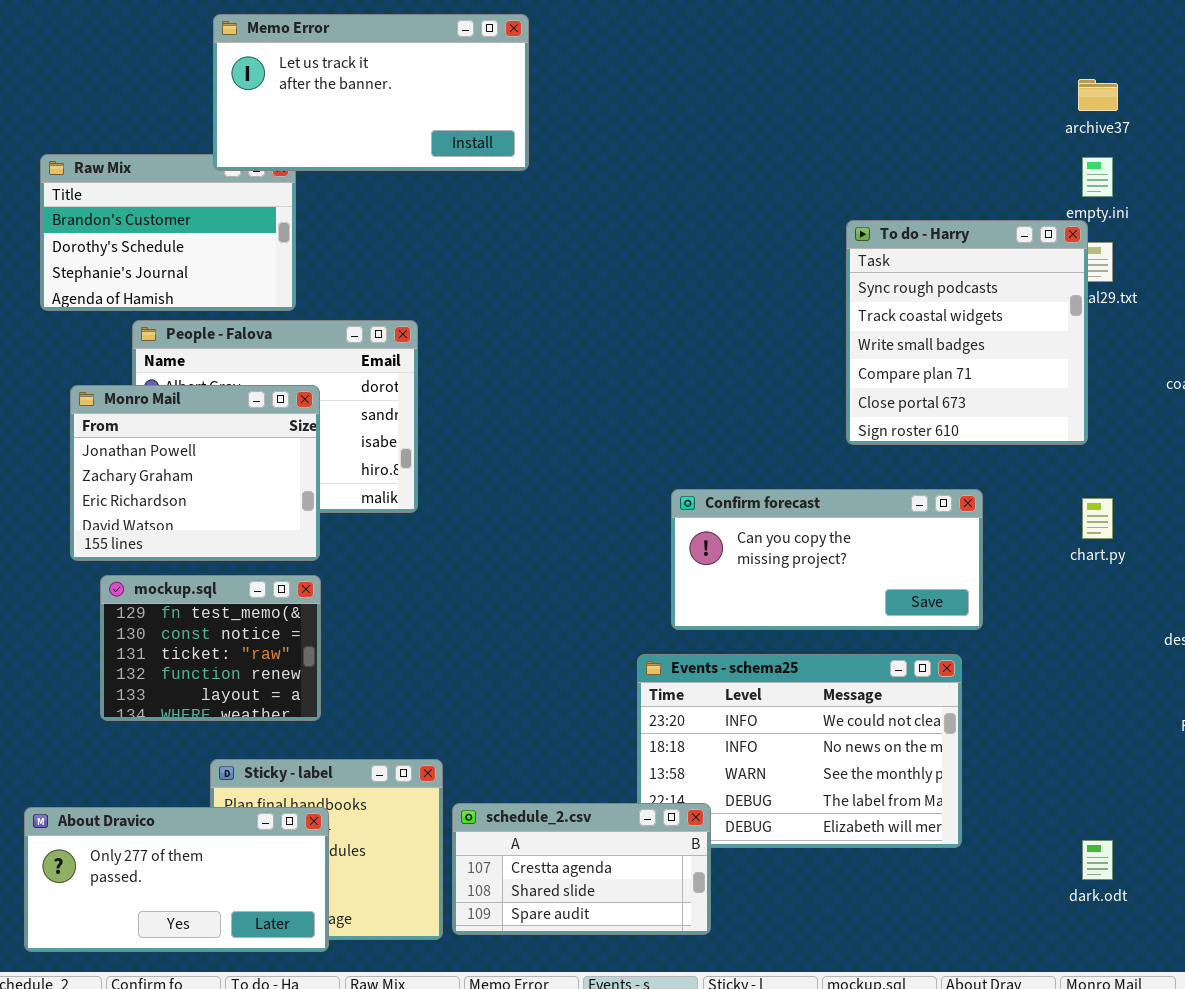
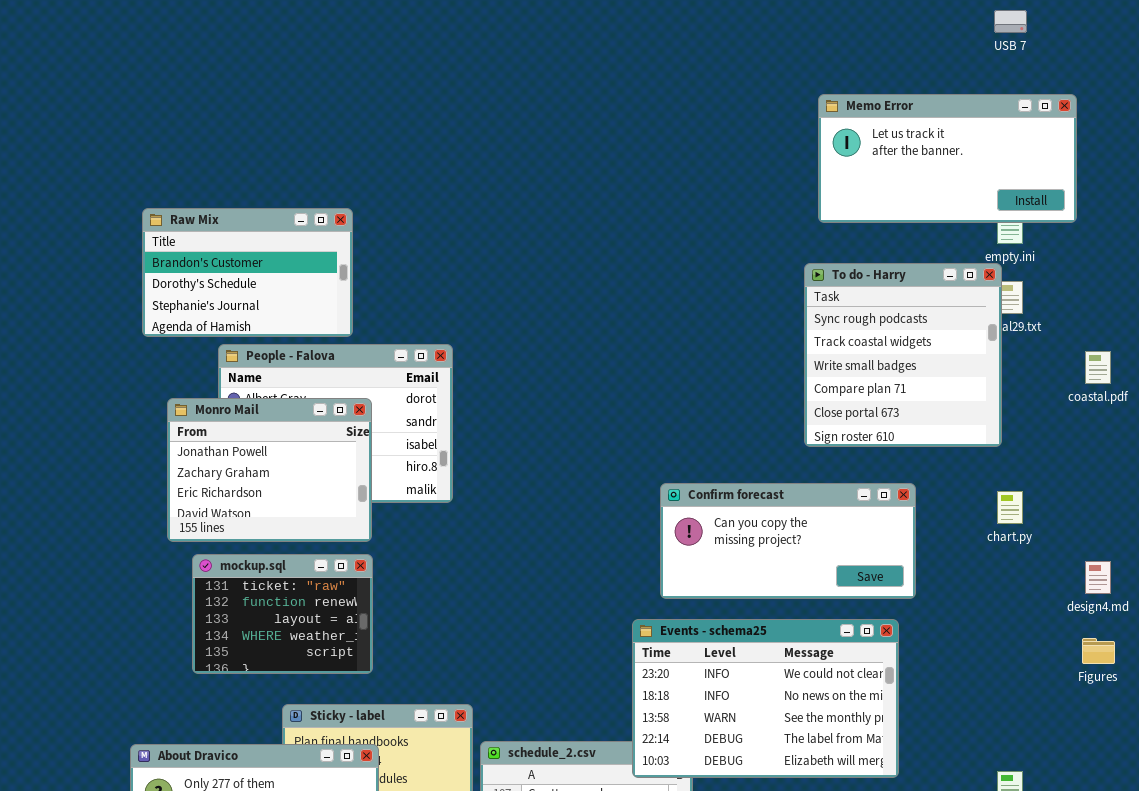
Memo Error: [213,14,529,171] -> [818,94,1077,223], moved
mockup.sql: [100,575,321,721] -> [192,554,373,674], scrolled down 2 rows
Events - schema25: [637,654,962,848] -> [632,619,899,778], raised

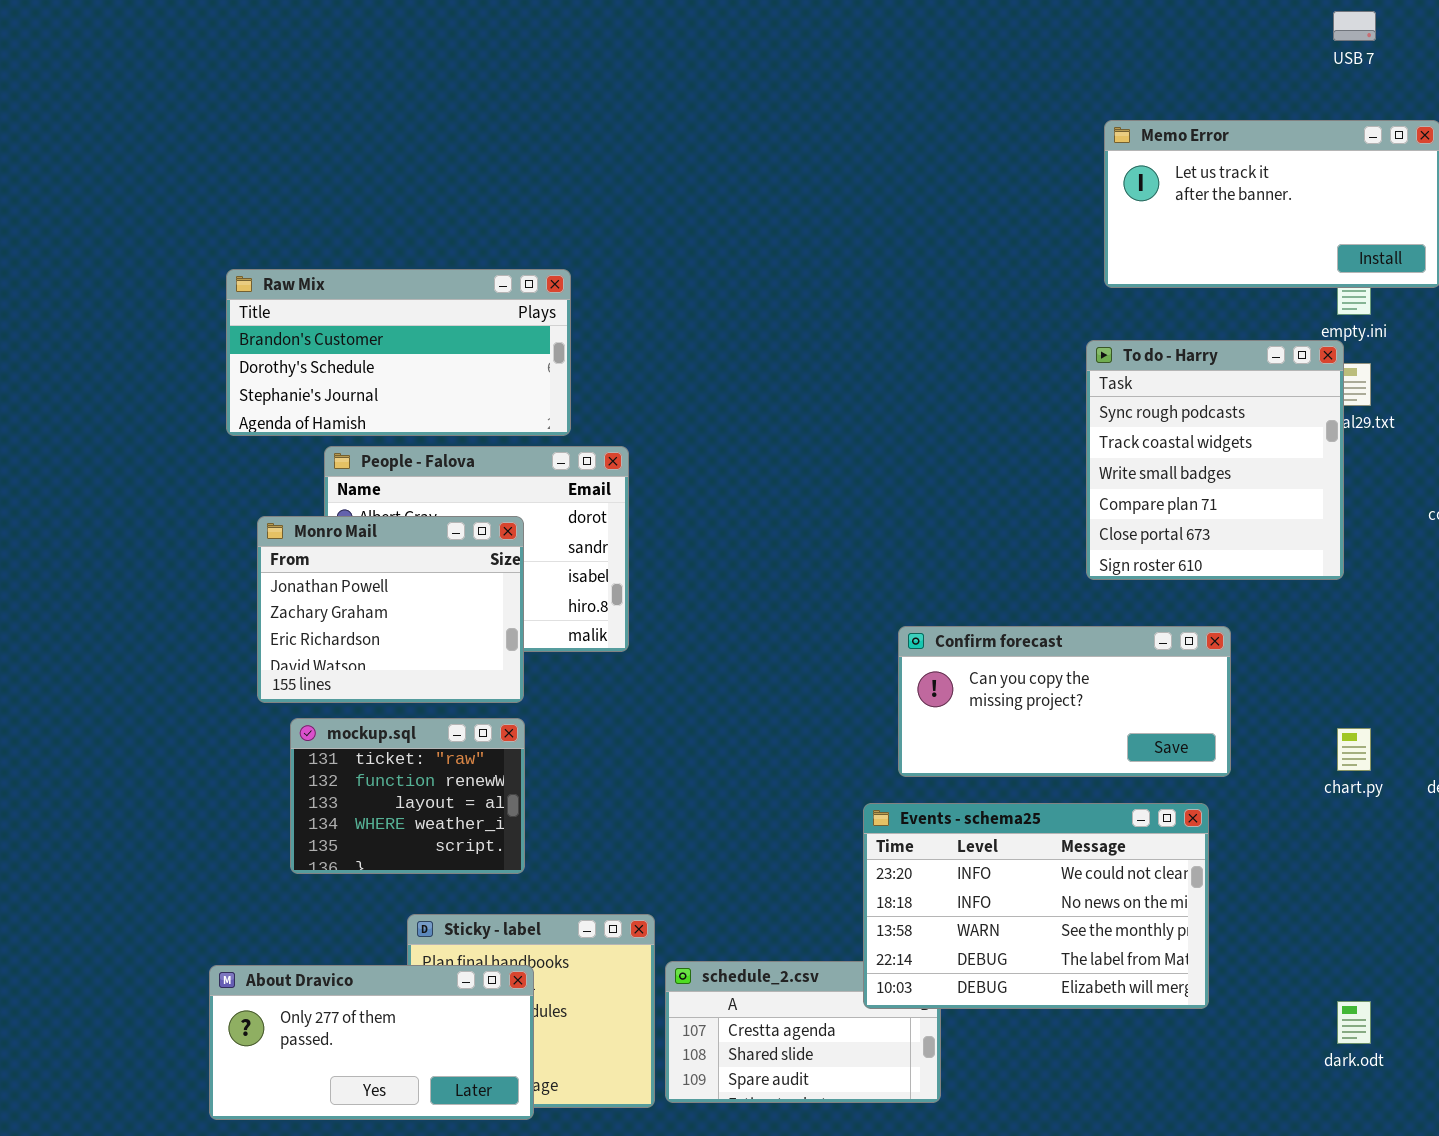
Raw Mix: [142,208,353,337] -> [226,269,571,436], resized
chart.py: [997,491,1023,524] -> [1337,728,1371,771], moved

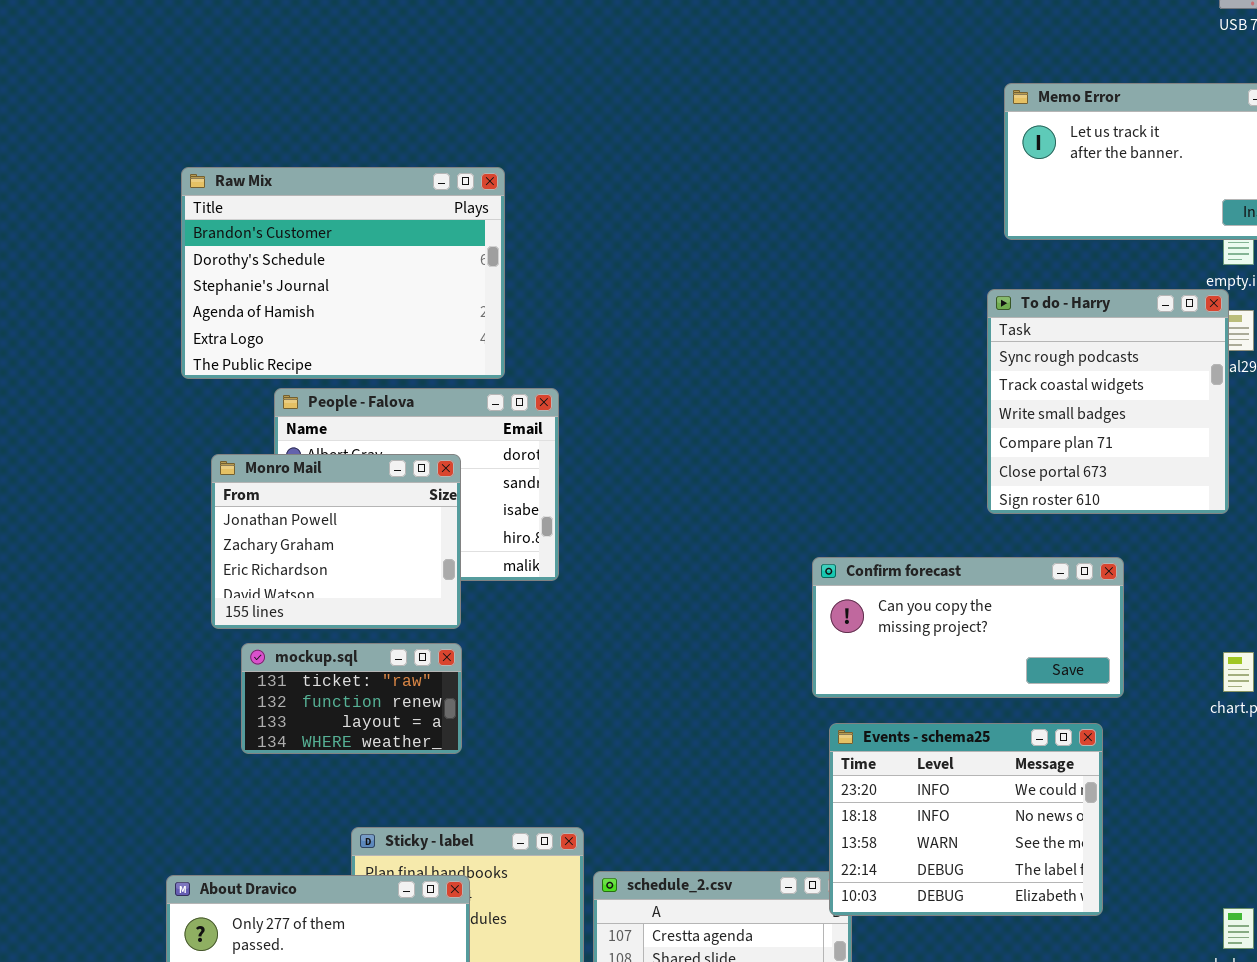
Raw Mix: [226,269,571,436] -> [181,167,505,379], resized
mockup.sql: [290,718,525,874] -> [241,643,462,754], resized
Events - schema25: [863,803,1209,1009] -> [829,723,1103,916], resized

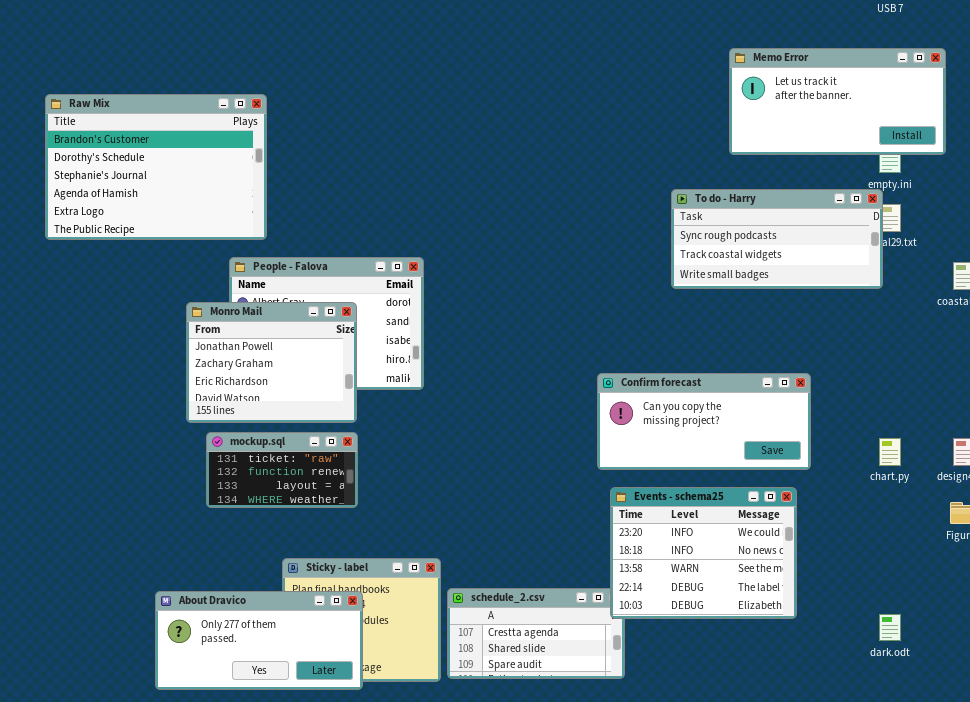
Raw Mix: [181,167,505,379] -> [45,94,267,240], moved
To do - Harry: [987,289,1229,514] -> [671,189,883,289], resized

